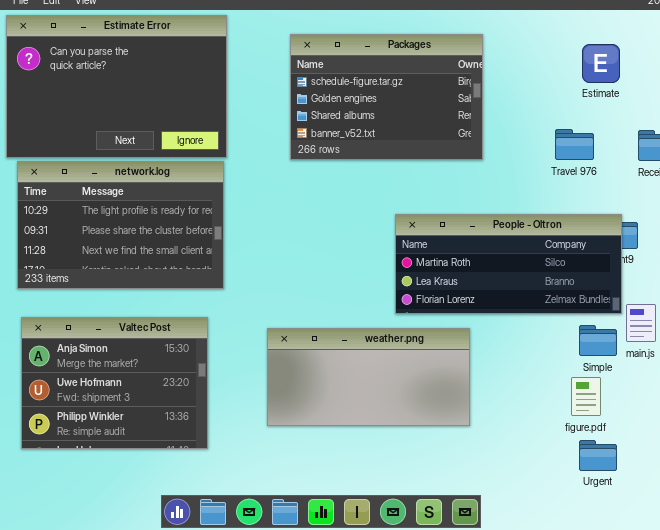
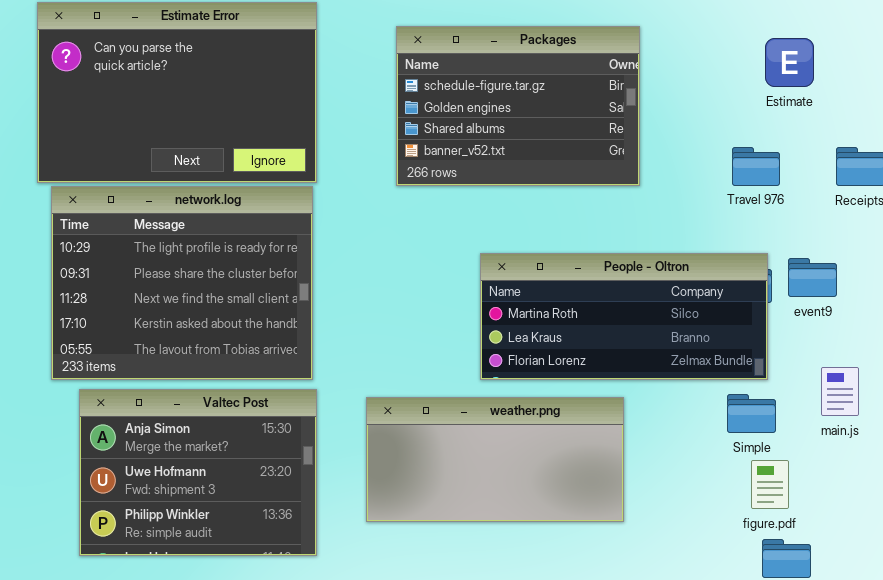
network.log: [17,161,224,289] -> [51,186,313,380], resized
People - Oltron: [395,214,622,314] -> [480,253,768,380], moved
Valtec Post: [21,317,208,449] -> [79,389,317,556], moved
Simple: [579,325,617,356] -> [727,394,776,433], moved

